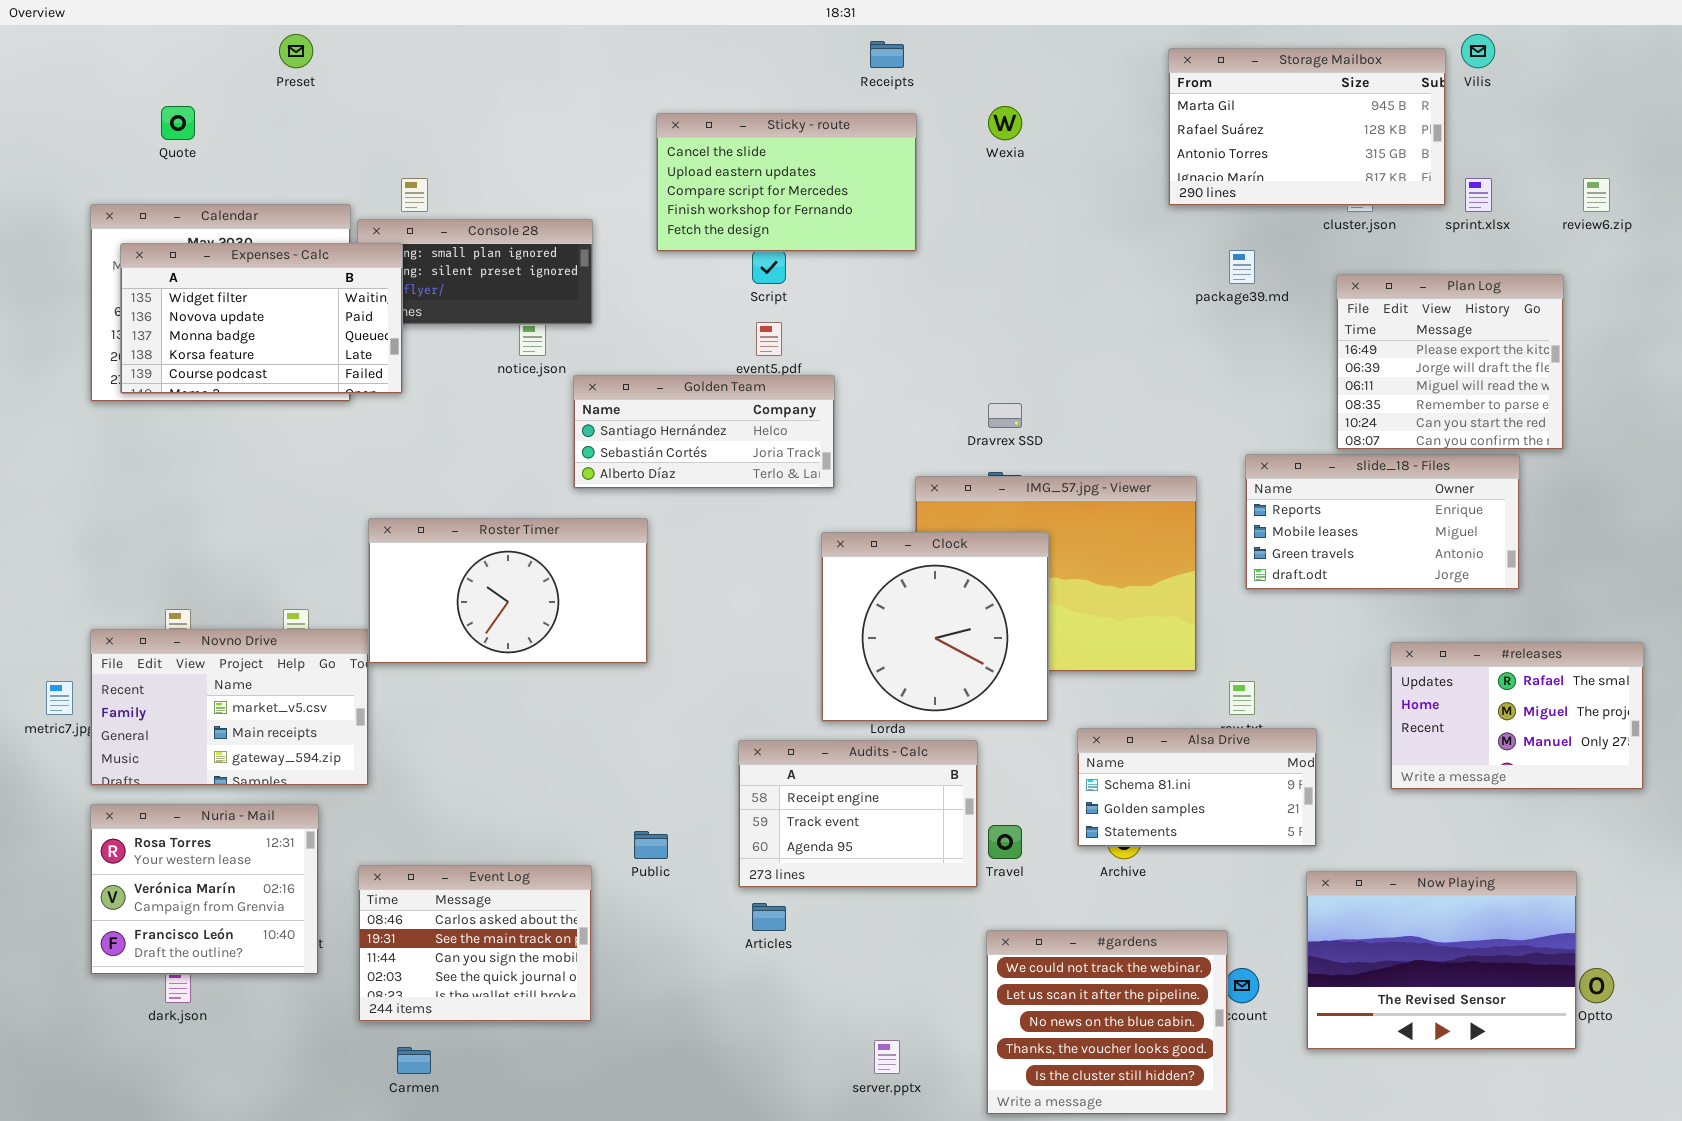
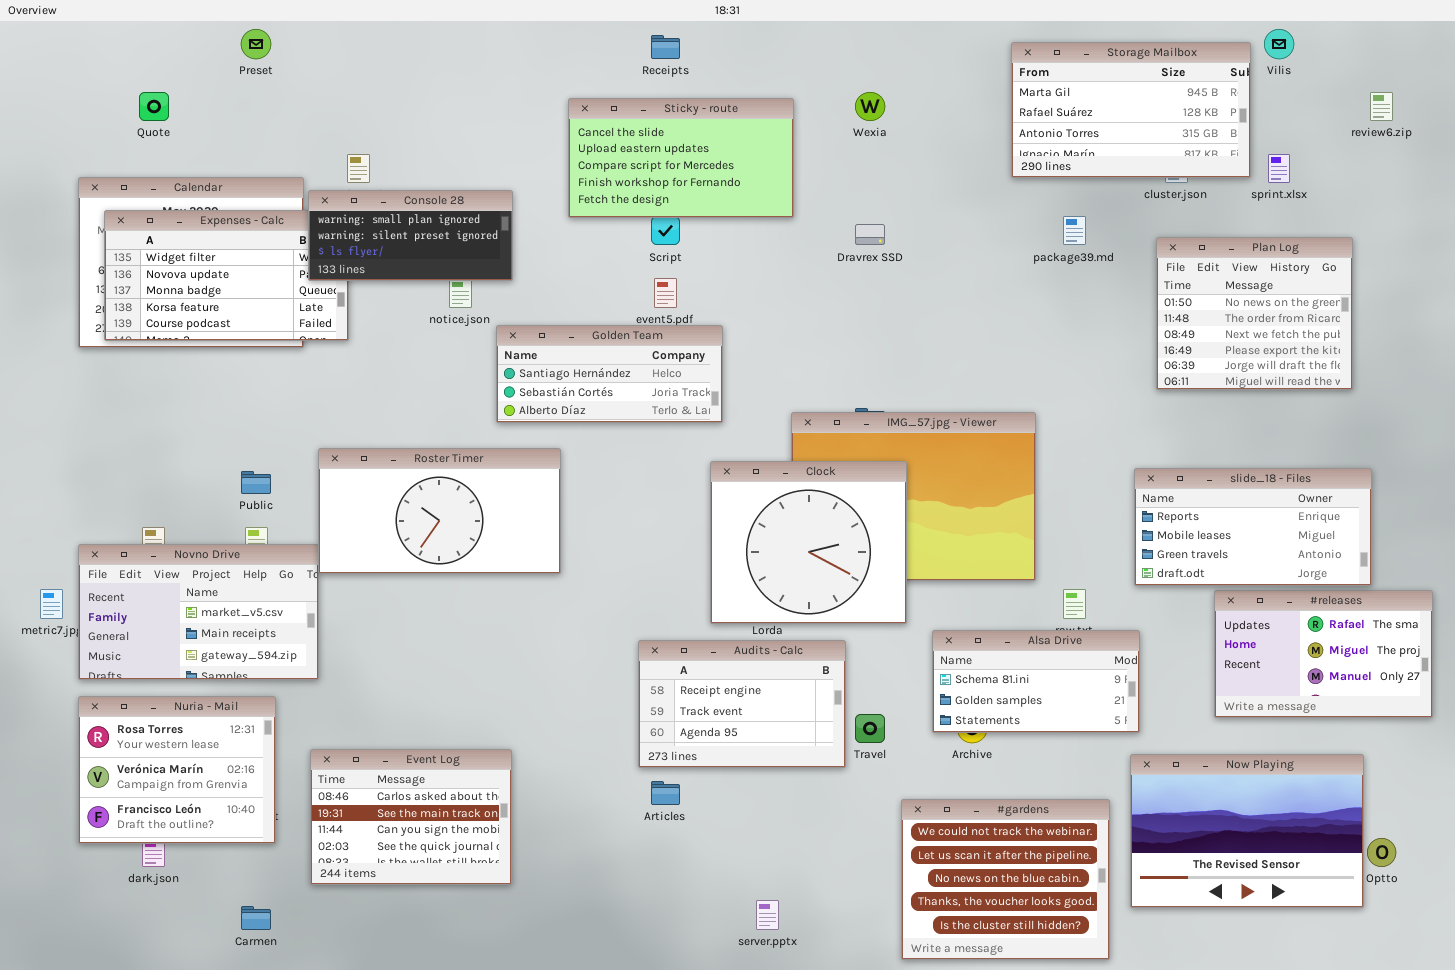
Receipts: [870,41,904,68] -> [651,35,680,59], moved
review6.zip: [1583,178,1610,212] -> [1370,92,1393,121], moved
Console 28: [357,219,593,325] -> [308,190,513,281], raised
Plan Log: [1336,274,1564,450] -> [1156,237,1353,390], scrolled up 3 rows
Dravrex SSD: [988,403,1022,428] -> [855,224,885,245], moved
slide_18 - Files: [1245,454,1520,590] -> [1134,468,1372,586], moved
#releases: [1390,642,1644,790] -> [1214,590,1433,718], moved
Public: [634,831,668,859] -> [241,471,271,494], moved
#gardens: [986,930,1228,1115] -> [901,799,1110,960], moved
Carmen: [397,1047,431,1074] -> [241,906,271,930], moved

